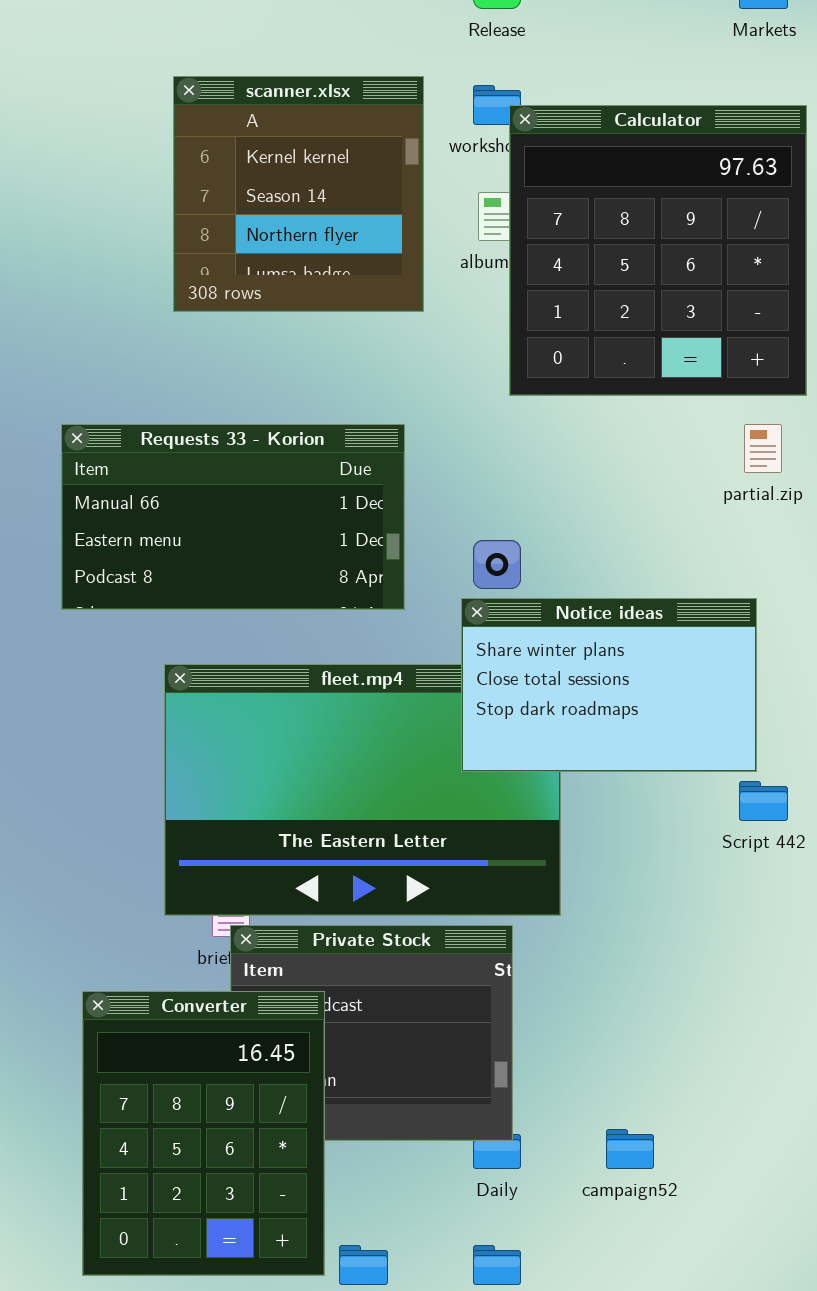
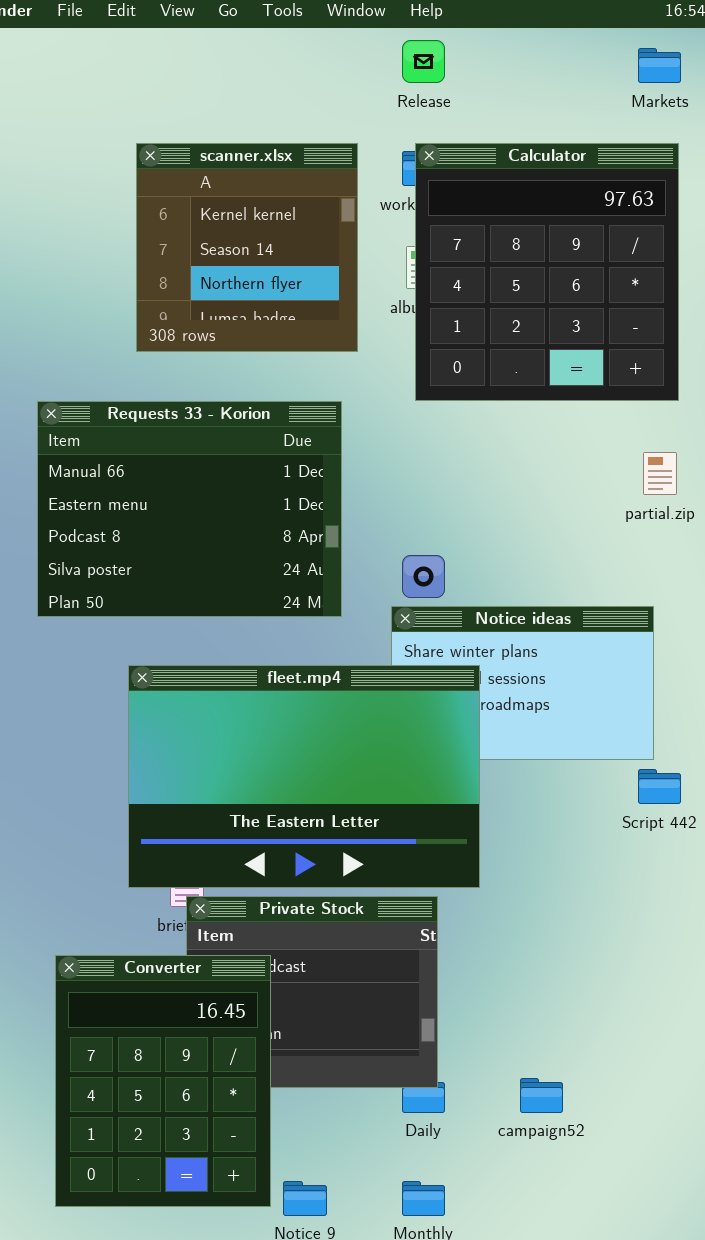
Calculator: [509,105,807,396] -> [415,143,679,401], moved
Requests 33 - Korion: [61,424,405,610] -> [37,401,342,617], resized
fleet.mp4: [164,664,561,916] -> [128,665,480,888], raised

